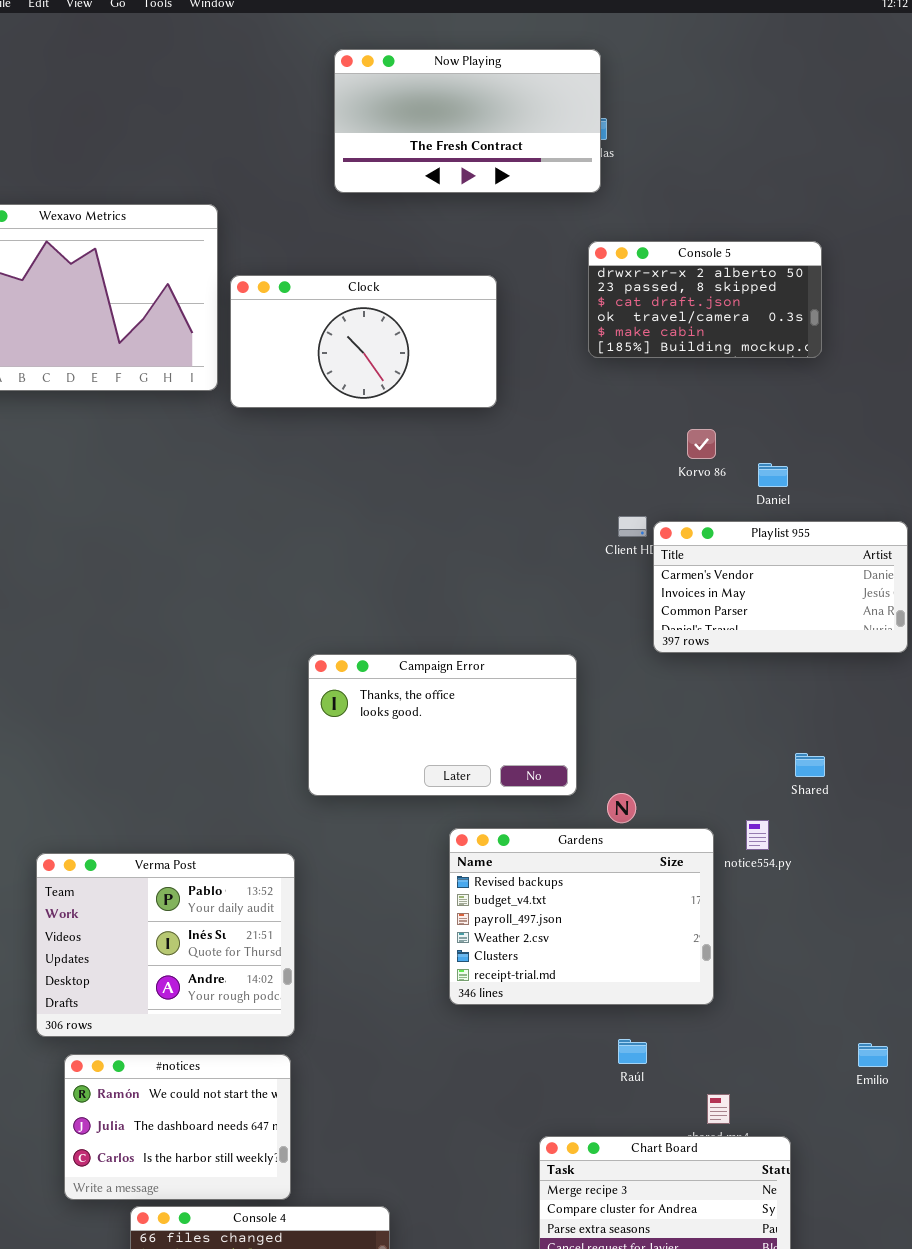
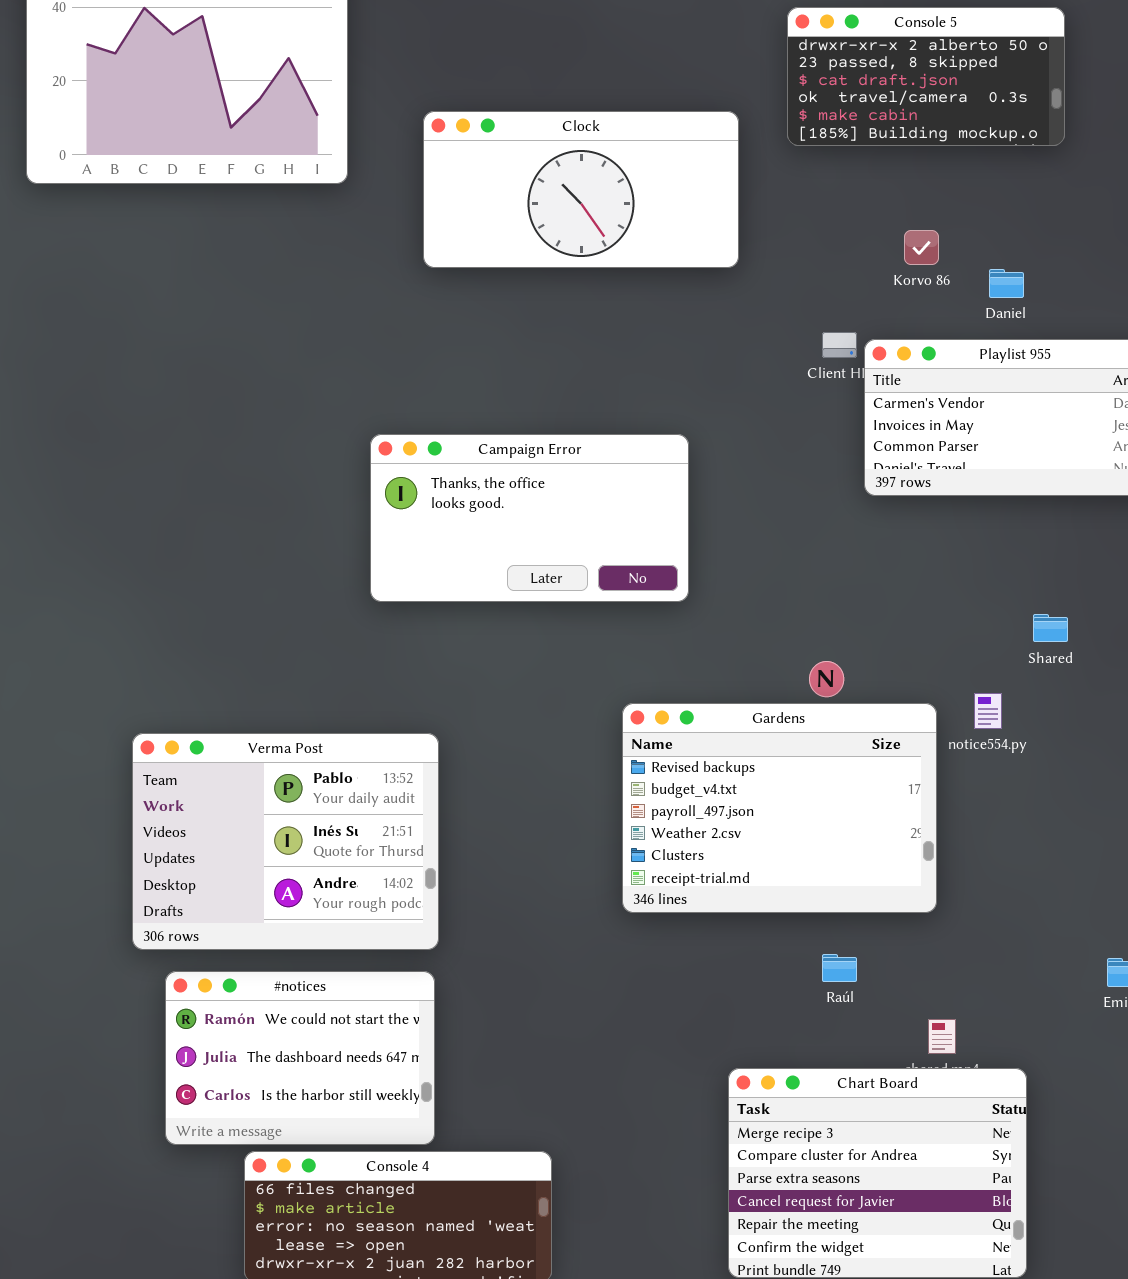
Clock: [230,275,497,408] -> [423,111,739,268], moved
Campaign Error: [308,654,577,796] -> [370,434,689,602], moved

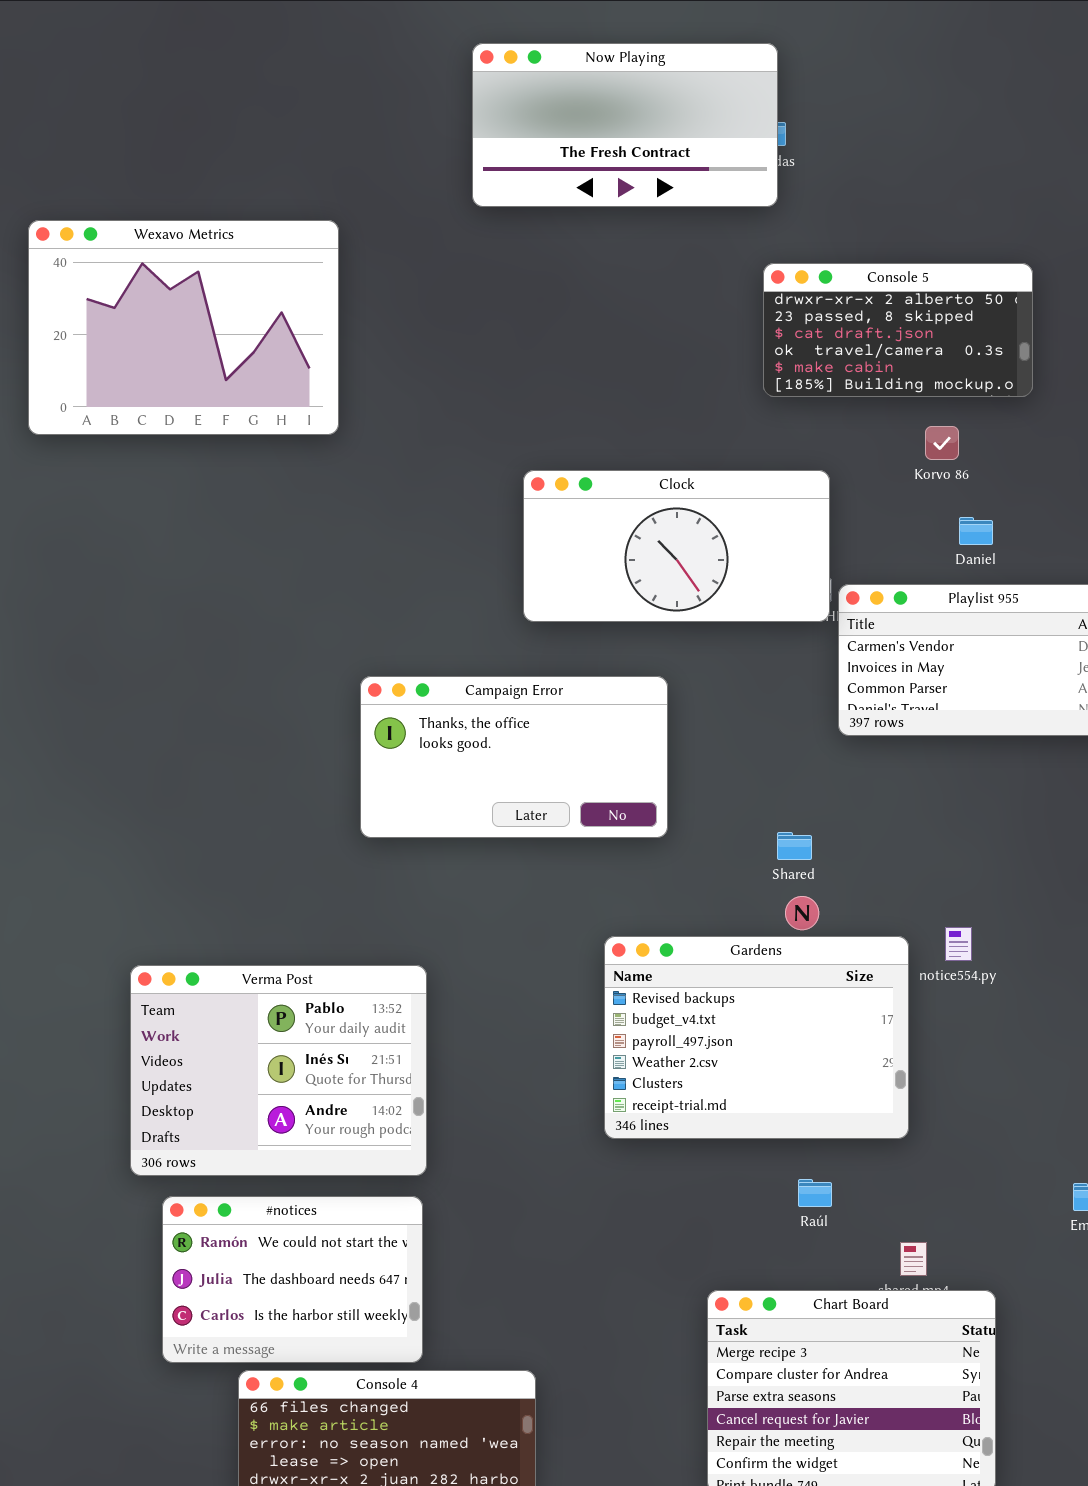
Clock: [423,111,739,268] -> [523,470,830,622], moved
Korvo 86: [904,230,939,265] -> [925,426,959,460], moved
Shared: [1033,614,1068,642] -> [777,832,812,860], moved

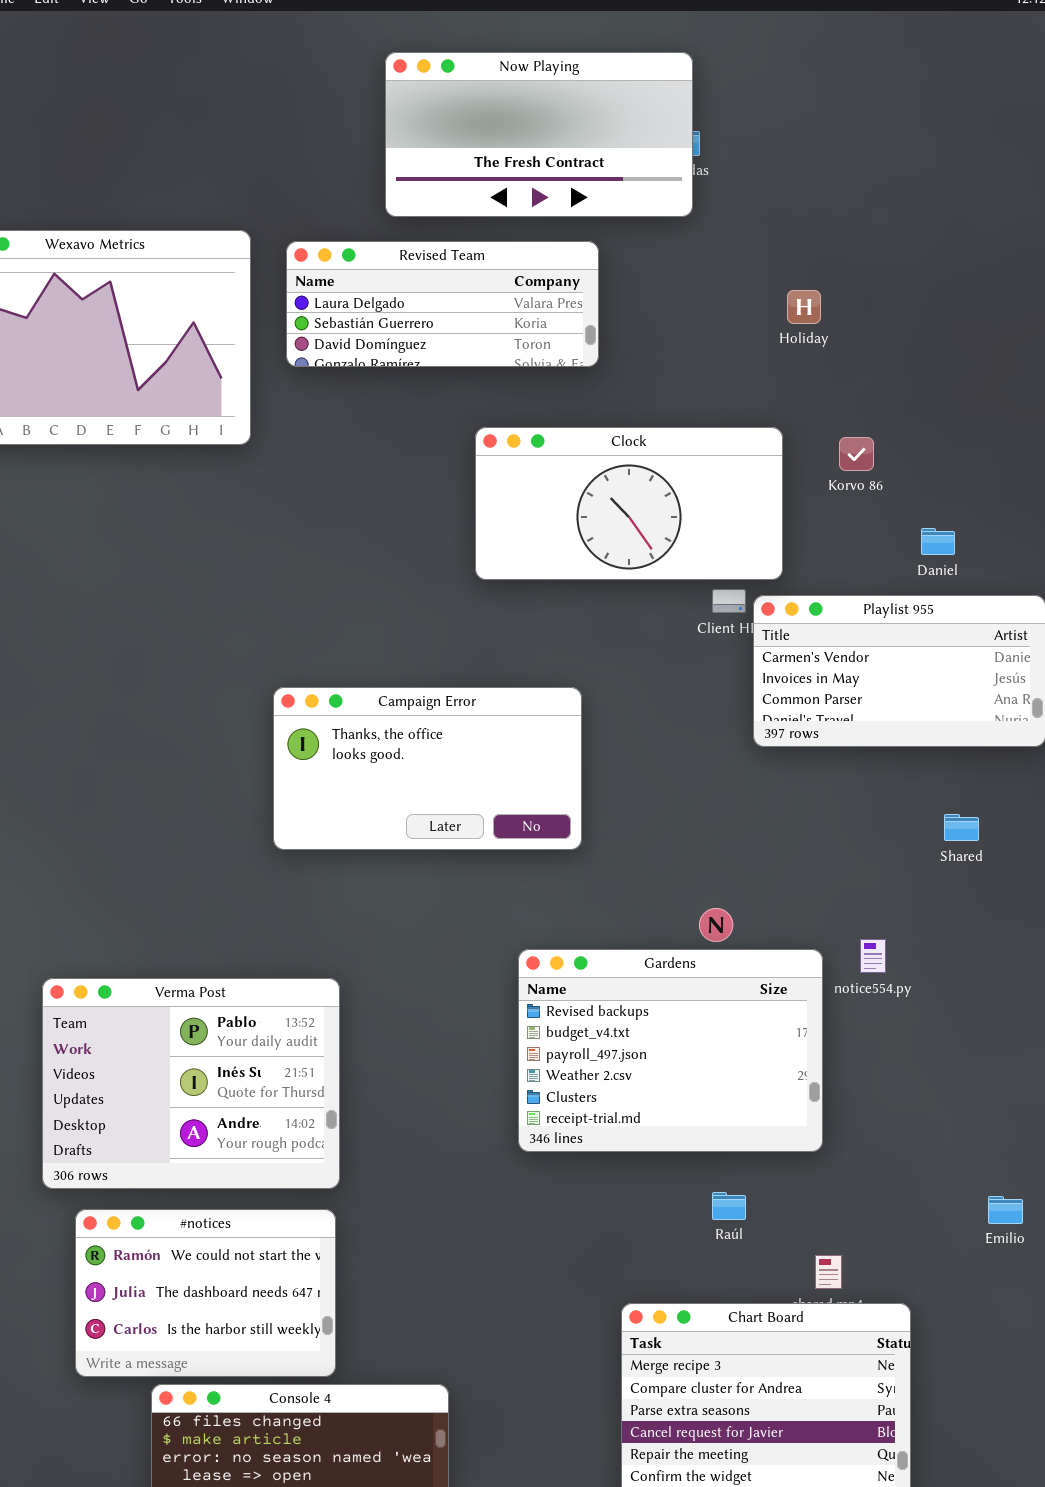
Revised Team: none -> [286,241,599,367], opened
Console 5: [763,263,1033,397] -> none, closed
Clock: [523,470,830,622] -> [475,427,783,580], moved
Daniel: [959,517,993,545] -> [921,528,955,555], moved
Shared: [777,832,812,860] -> [944,814,979,841], moved

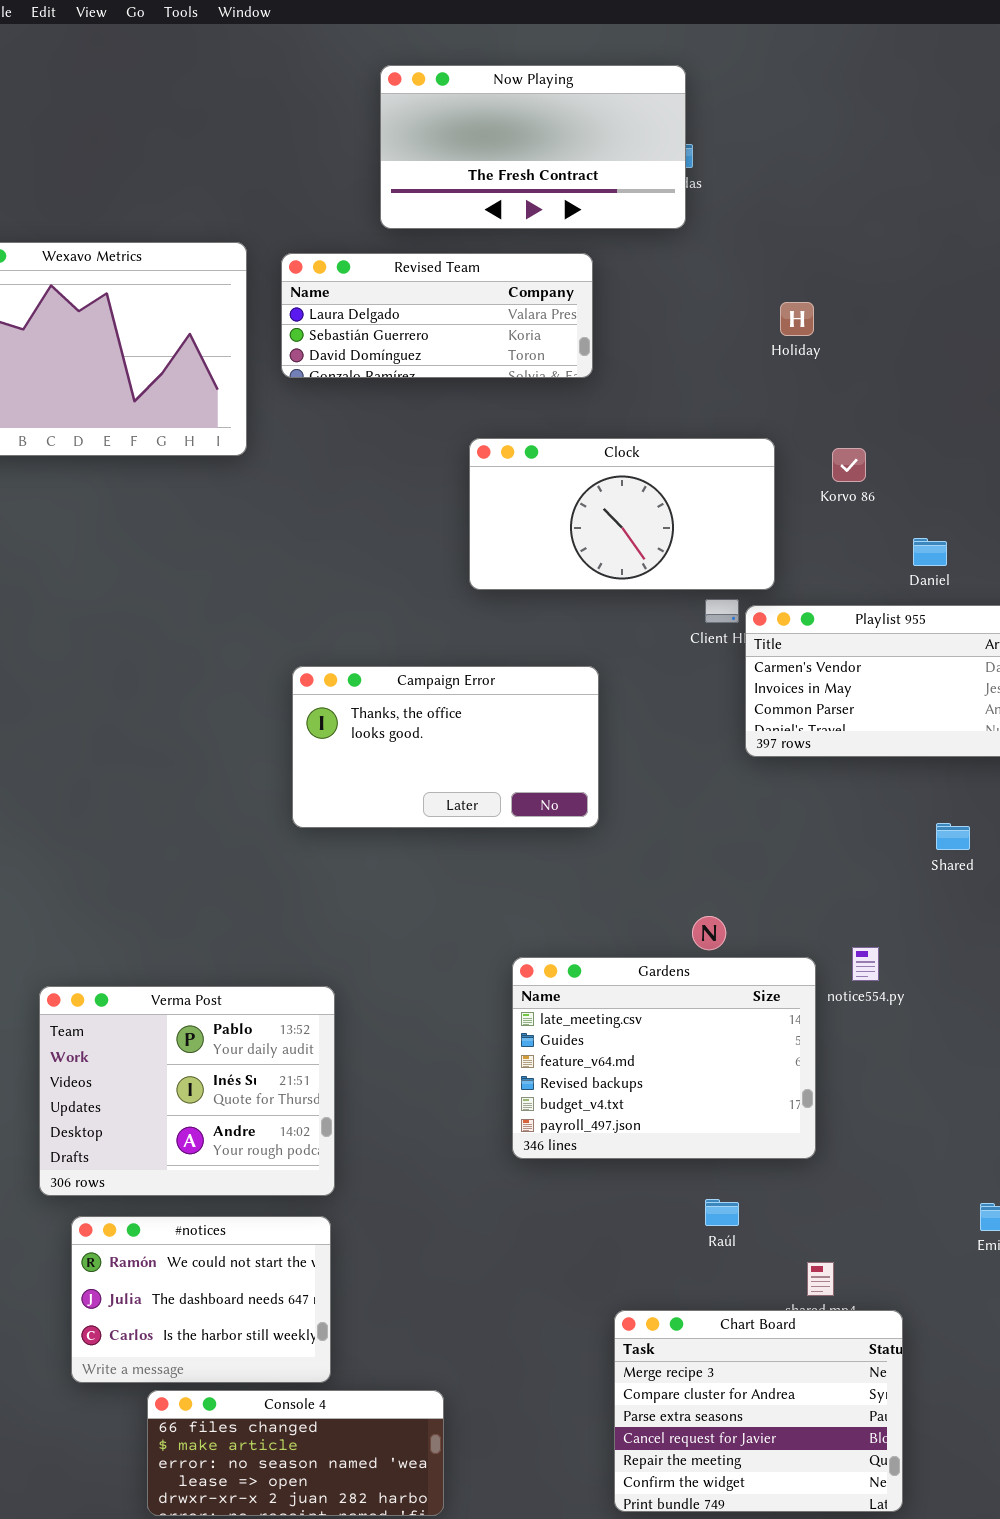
Campaign Error: [273,687,582,850] -> [292,666,599,828], moved
Gardens: [518,949,823,1152] -> [512,957,816,1159], scrolled up 3 rows

